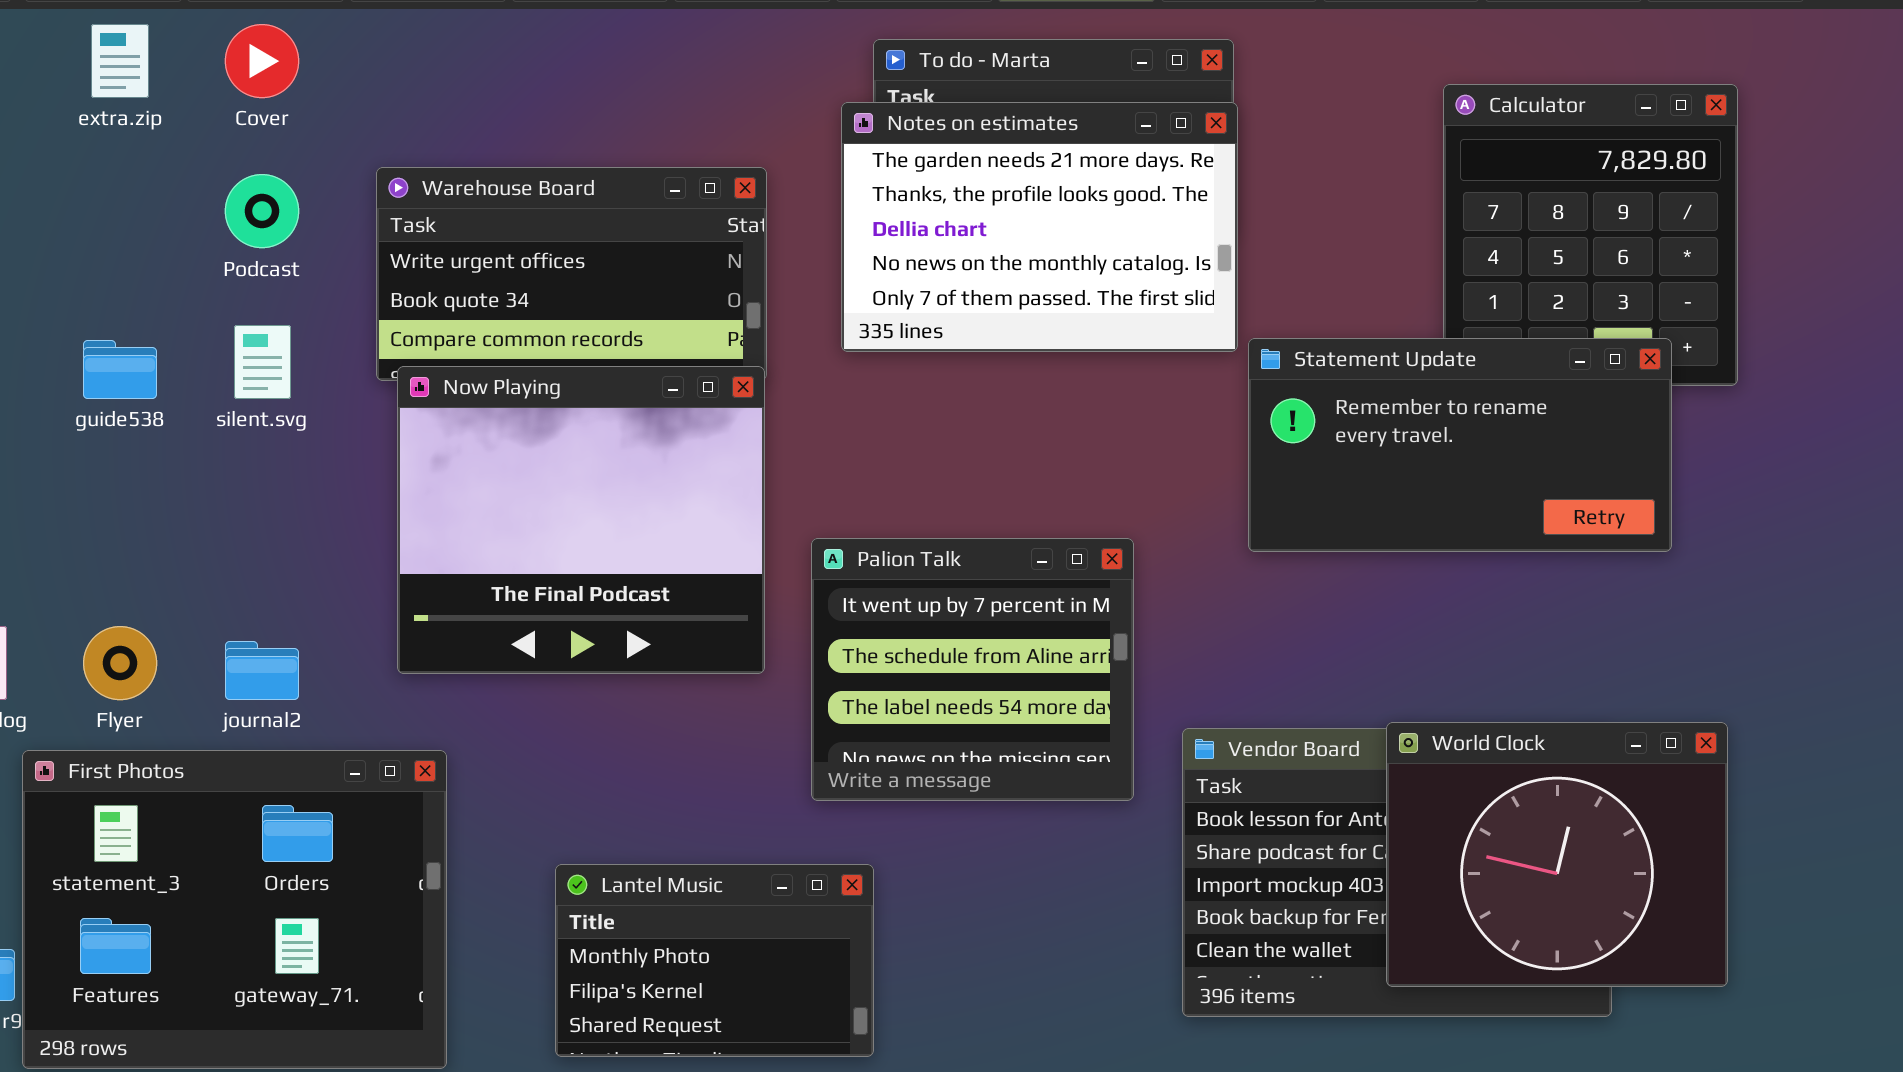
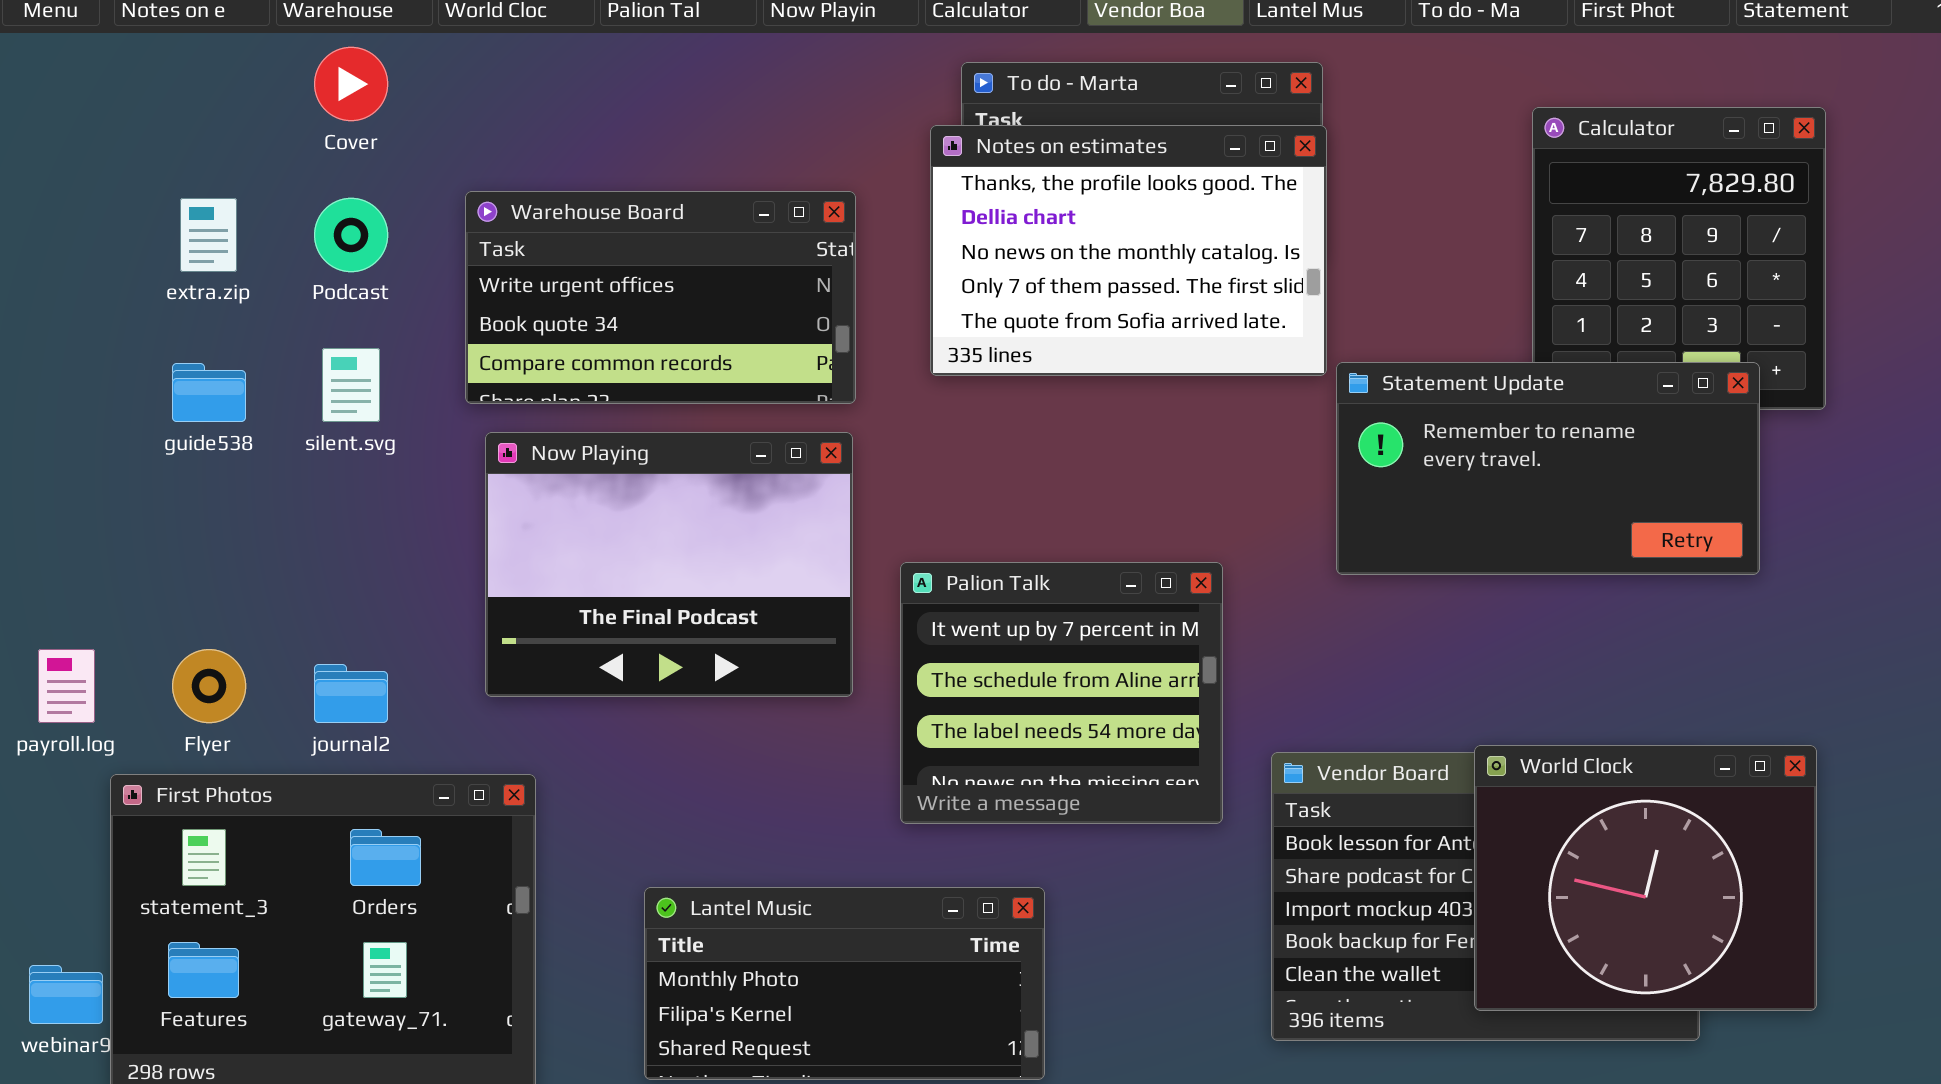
extra.zip: [91,24,149,98] -> [180,198,237,272], moved
Notes on estimates: [841,102,1238,352] -> [930,125,1327,376], scrolled down 1 row
Now Playing: [397,366,765,674] -> [485,432,853,697], resized
Lantel Music: [555,864,874,1057] -> [644,887,1045,1080], resized

